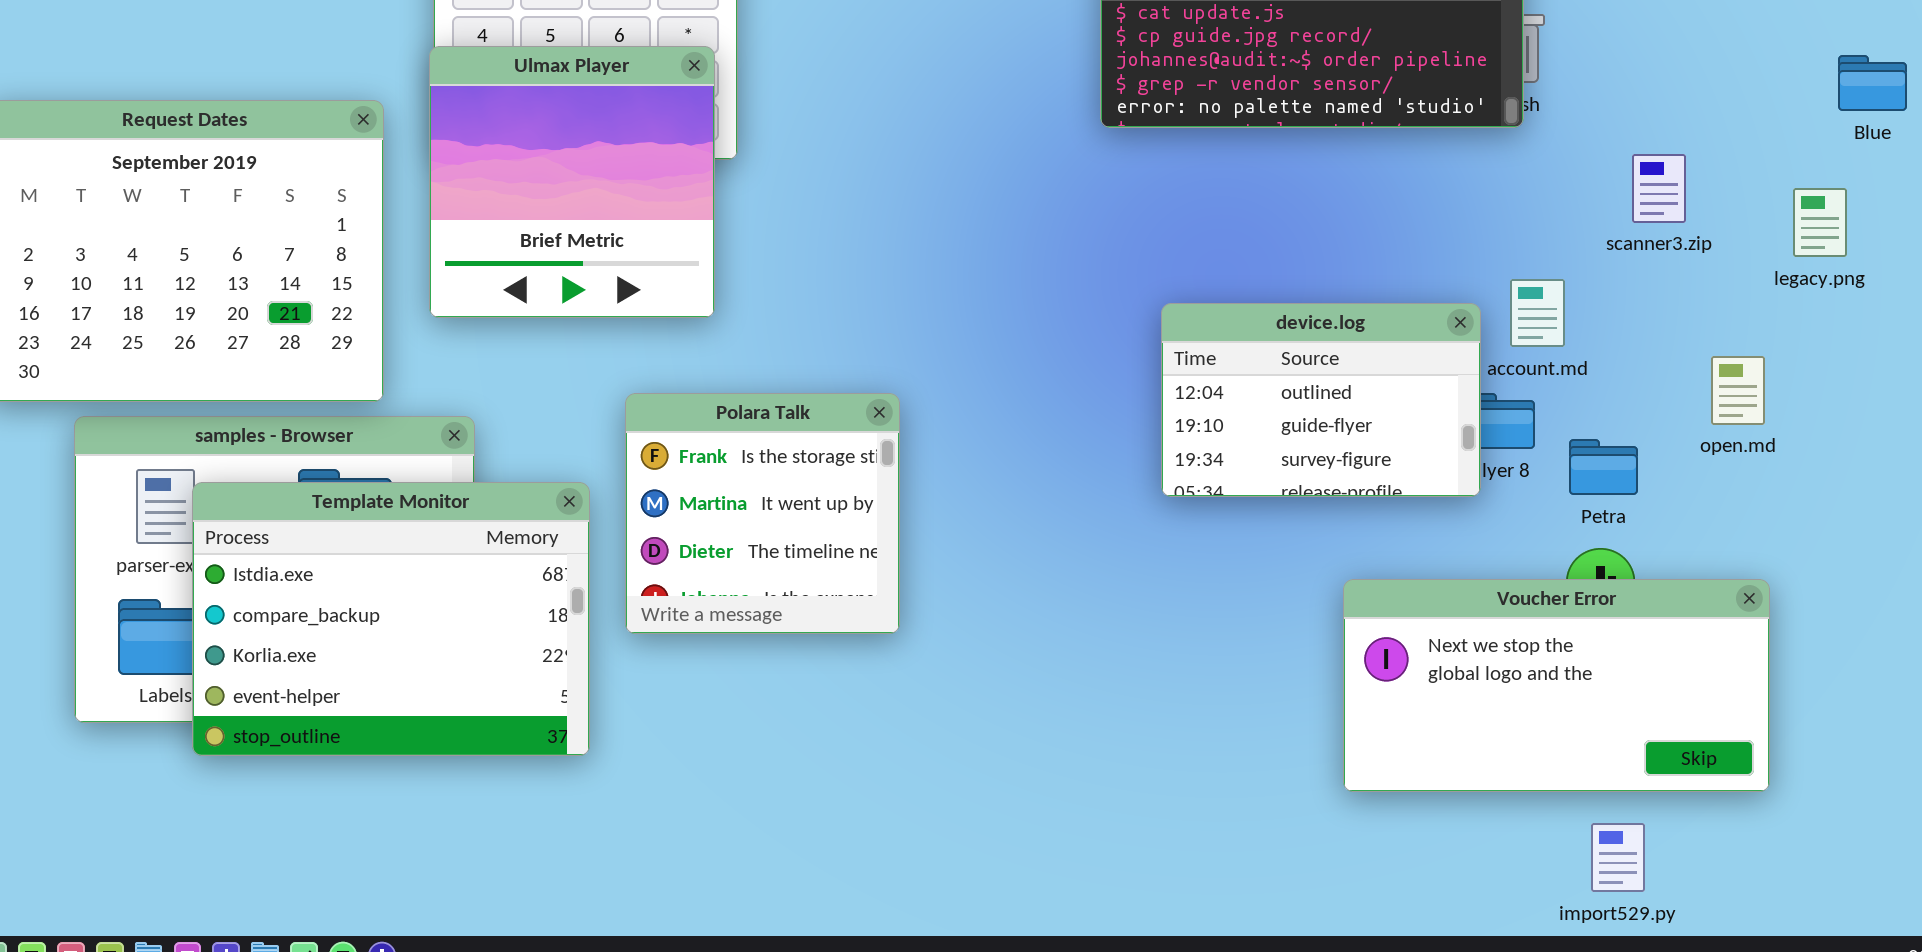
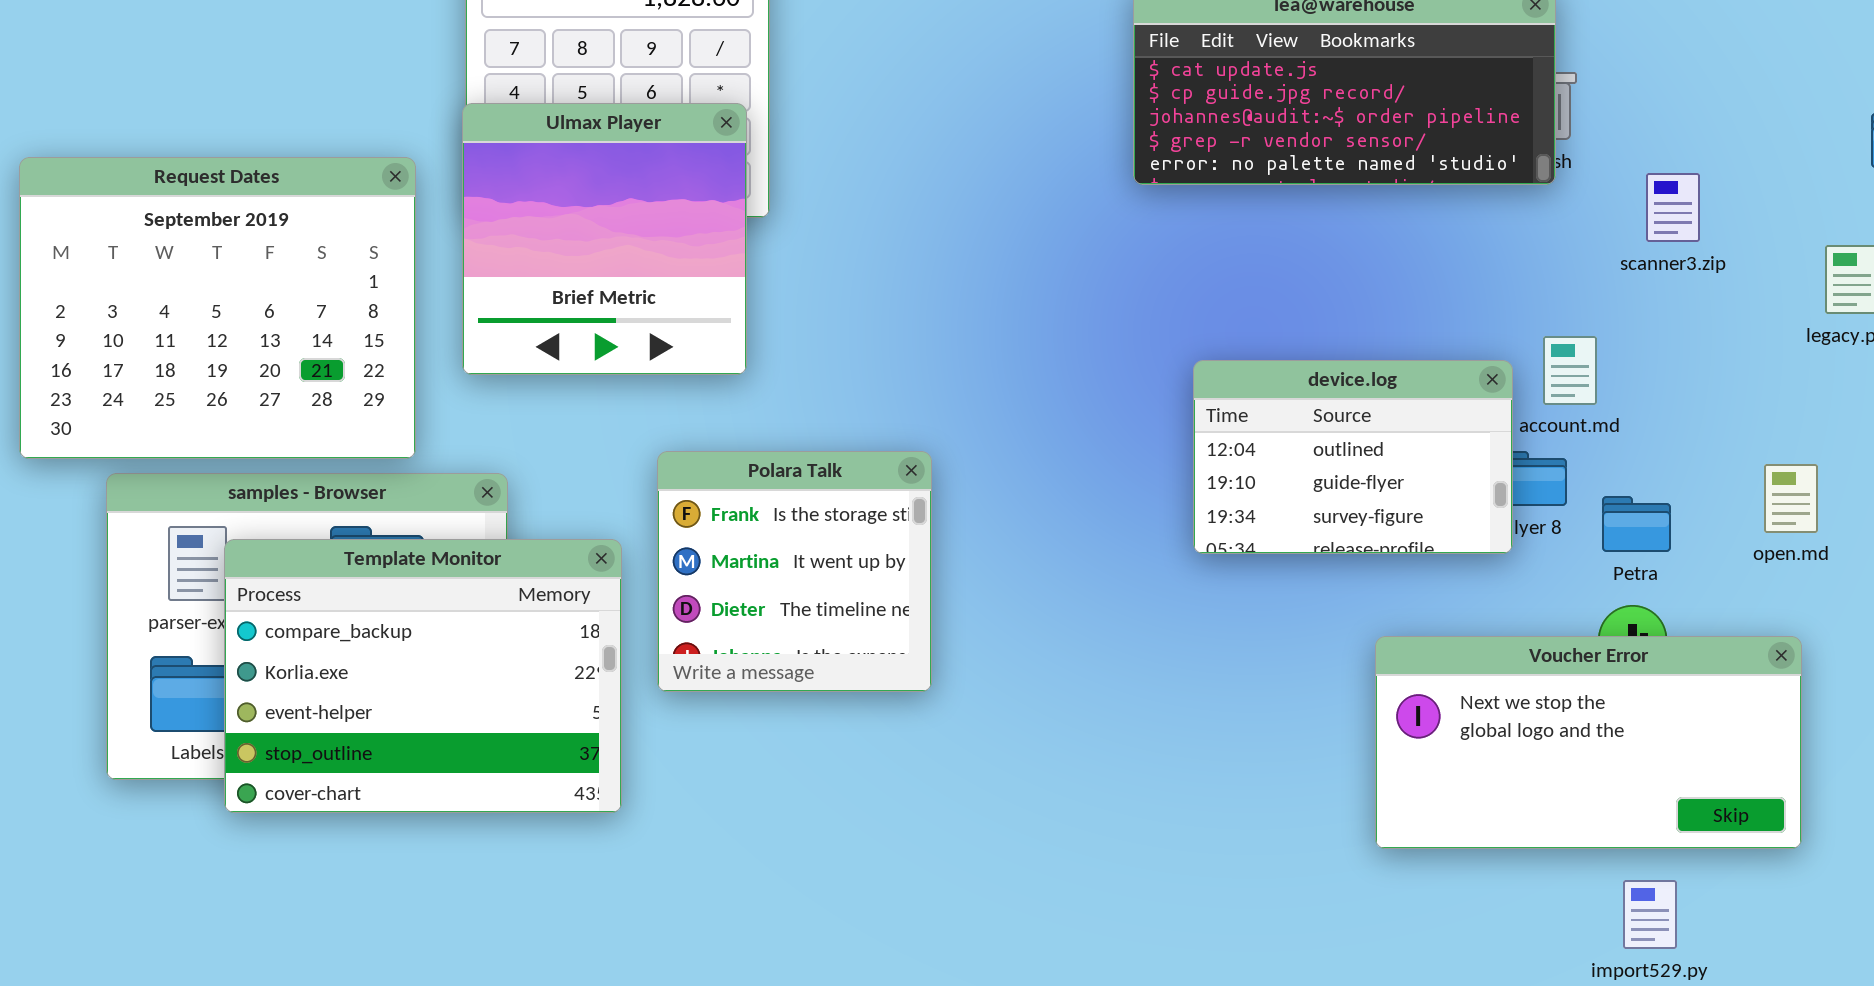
scanner3.zip: [1632,154,1686,223] -> [1646,173,1700,242], moved
open.md: [1711,356,1765,425] -> [1764,464,1818,533], moved
Template Monitor: [192,482,590,756] -> [224,539,622,813], scrolled down 1 row

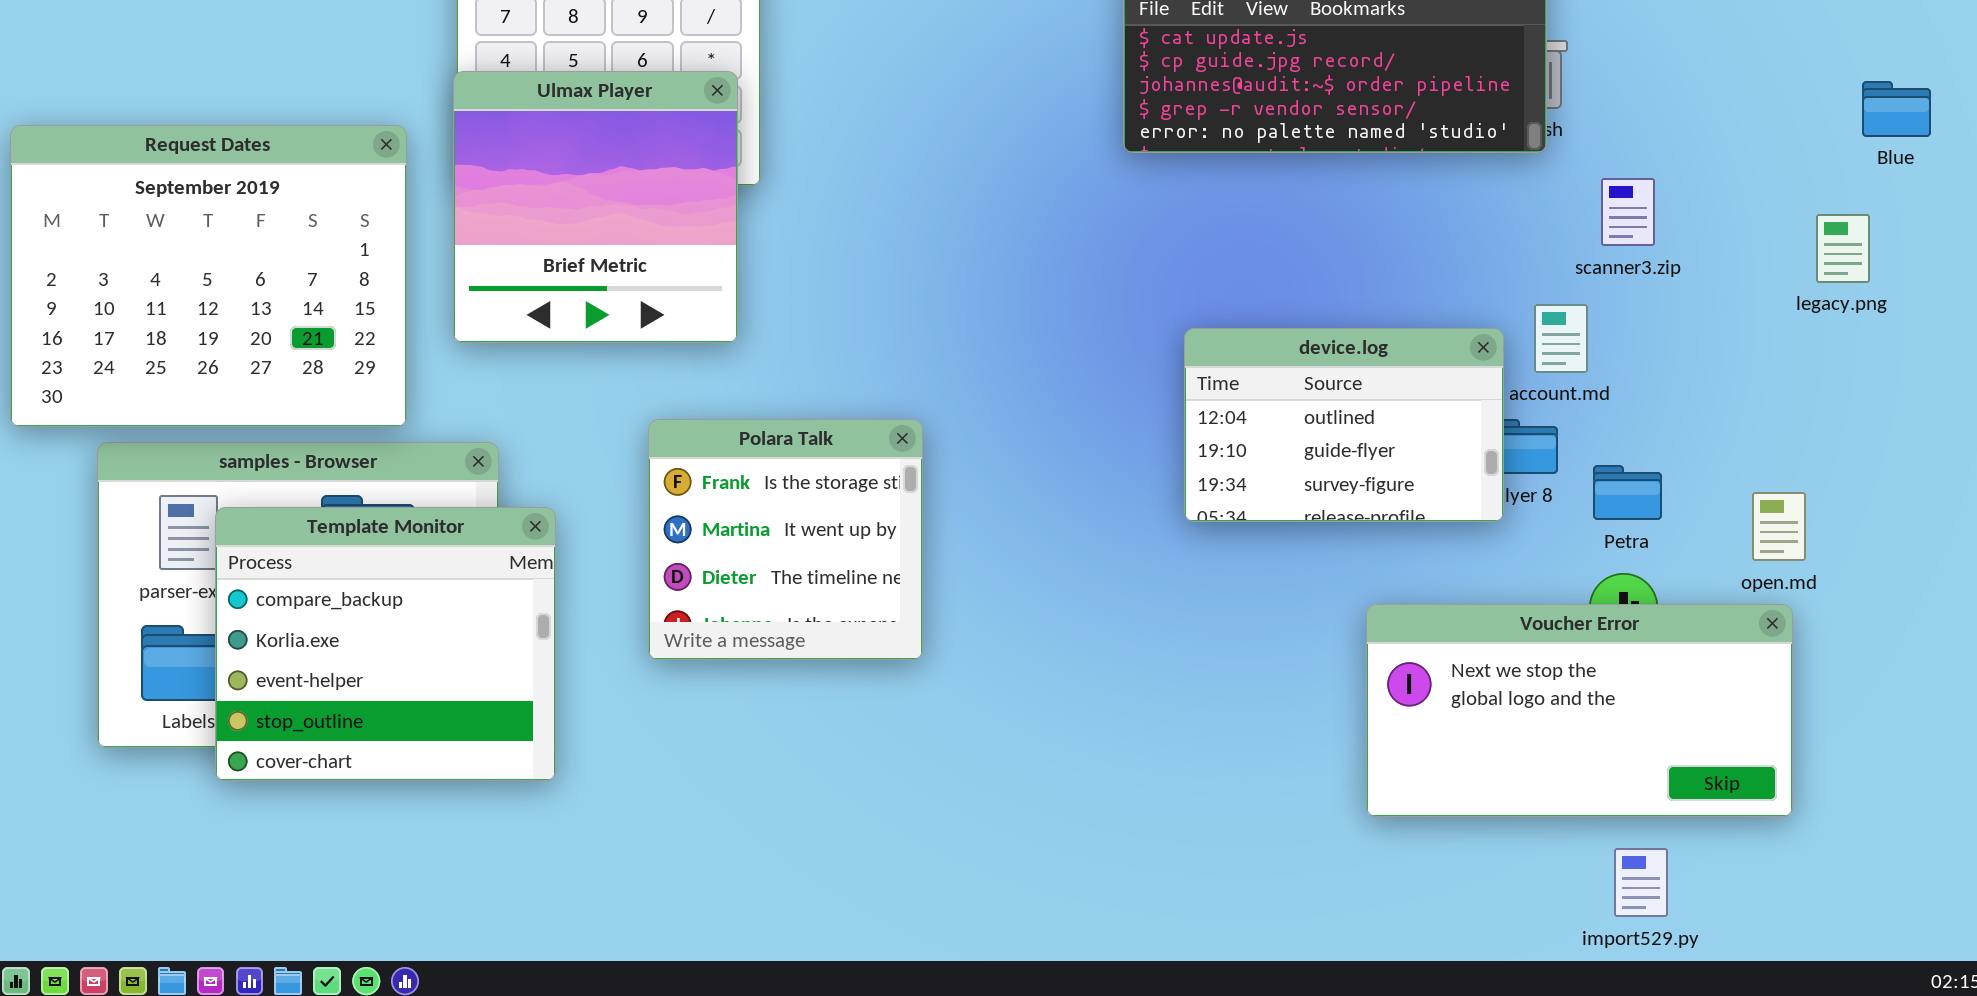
scanner3.zip: [1646,173,1700,242] -> [1601,178,1655,246], moved
open.md: [1764,464,1818,533] -> [1752,492,1806,561], moved
Template Monitor: [224,539,622,813] -> [215,507,556,781], resized

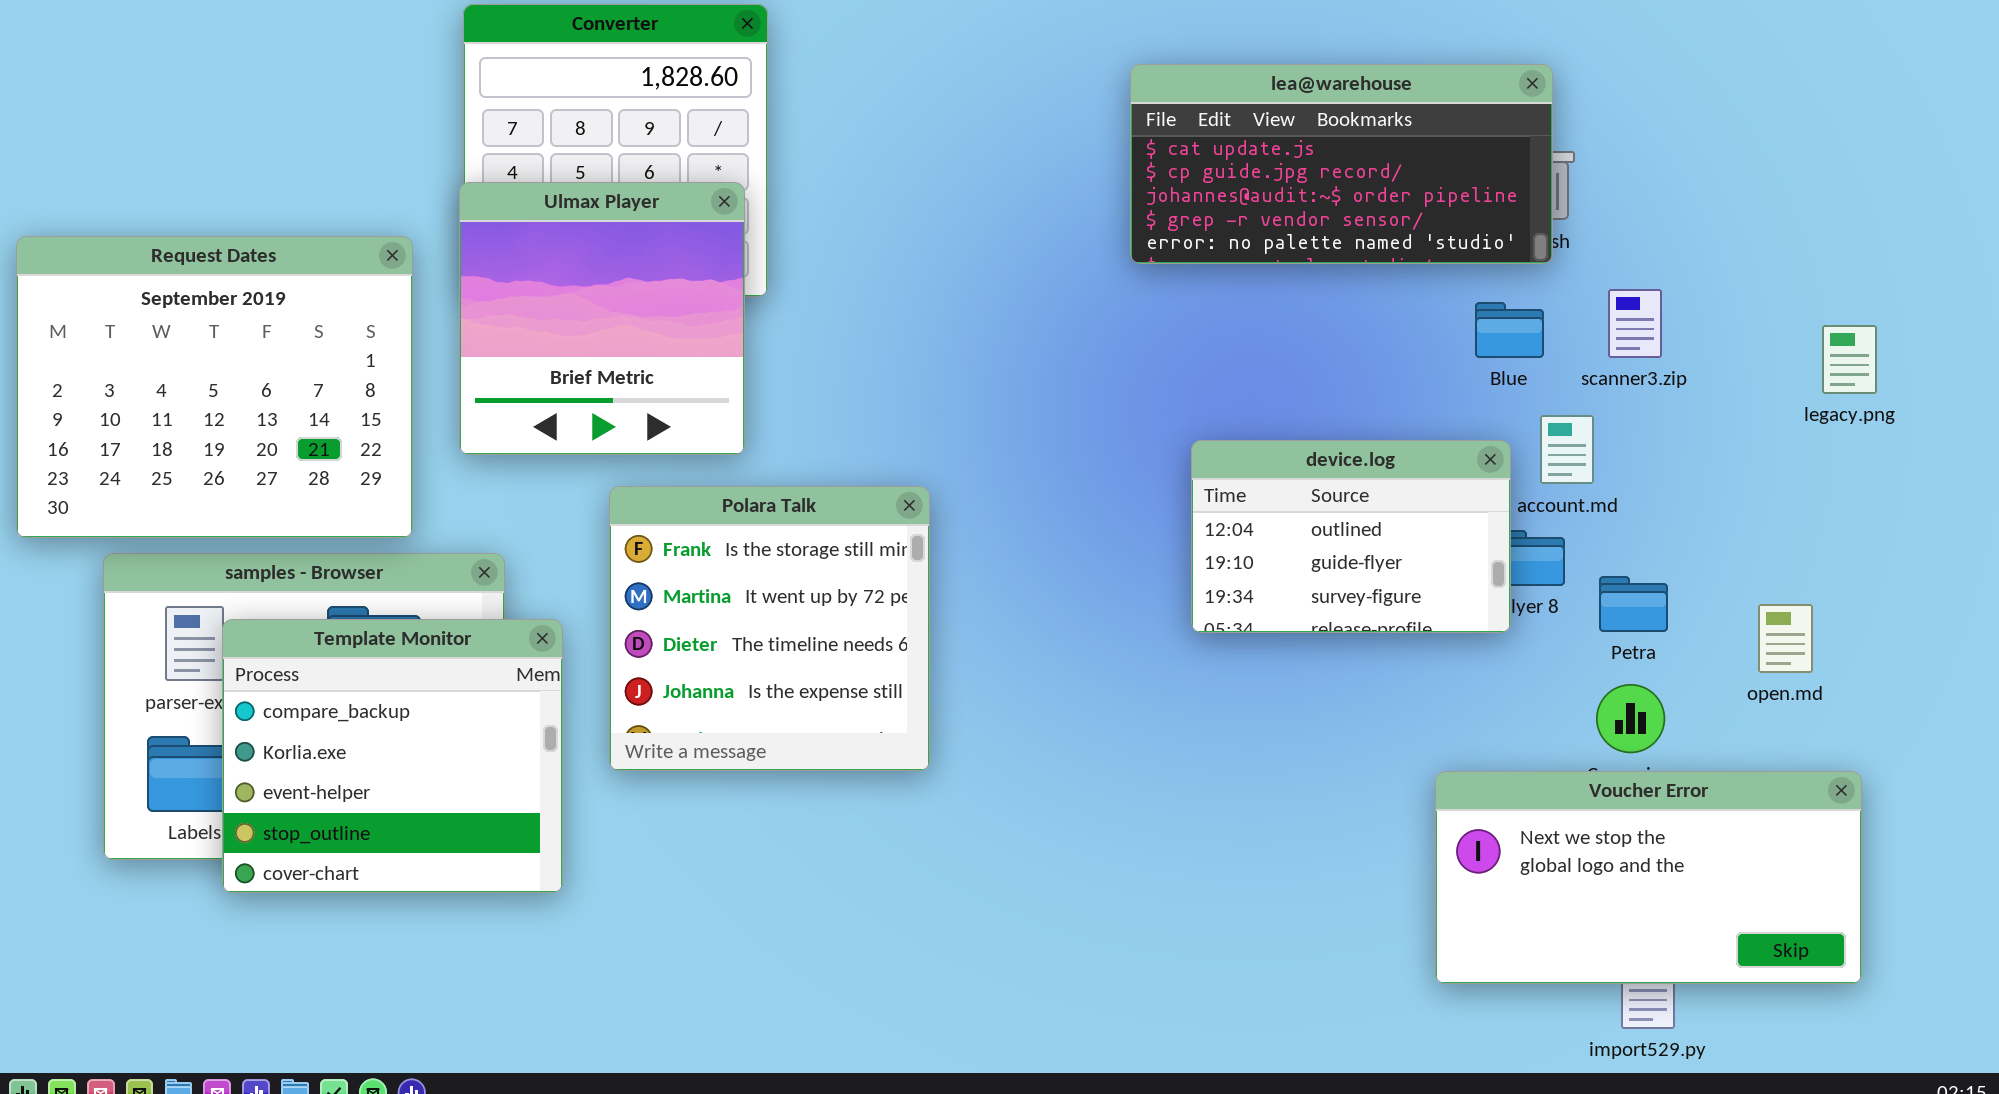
Blue: [1862,81,1931,137] -> [1475,302,1544,358], moved
Polara Talk: [648,419,923,660] -> [609,486,930,771], resized
Voucher Error: [1366,604,1793,817] -> [1435,771,1862,984], moved

